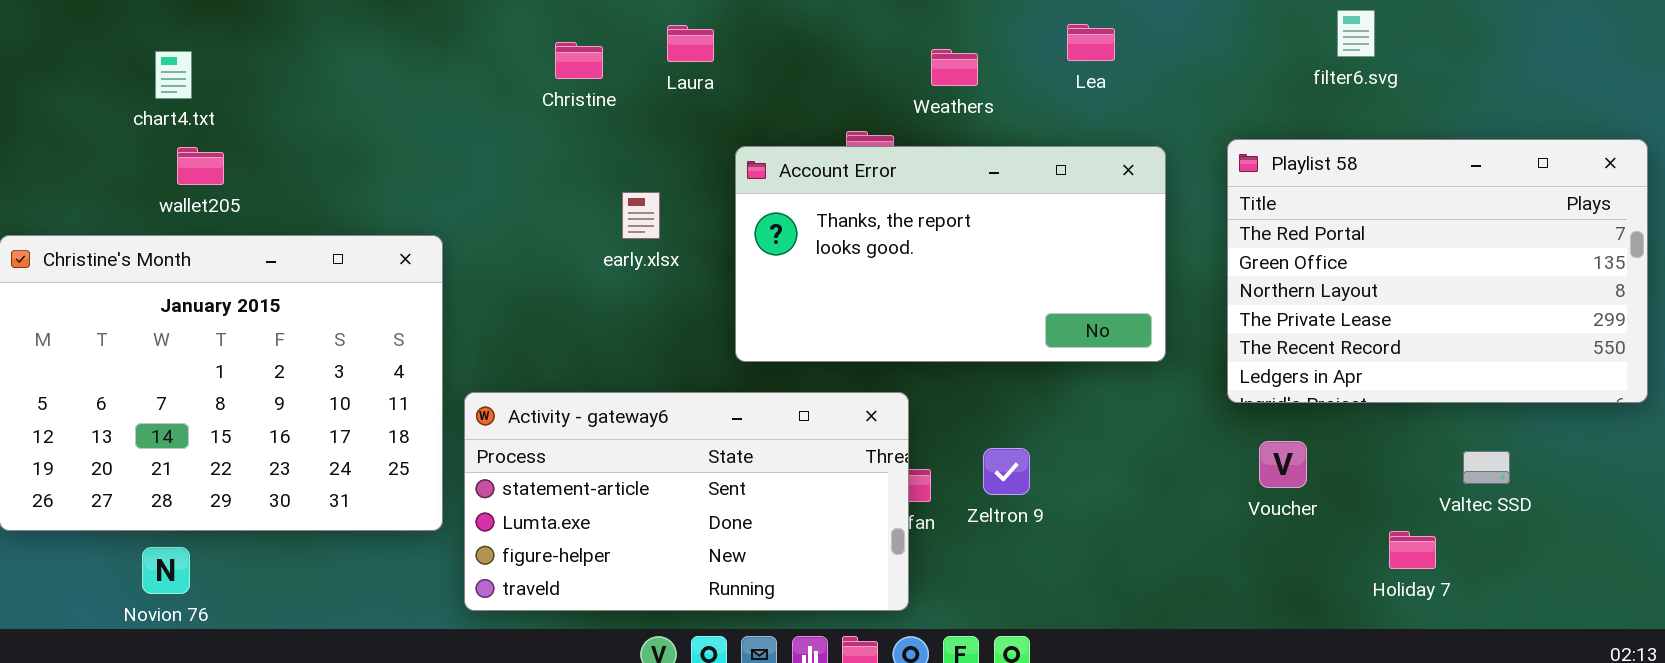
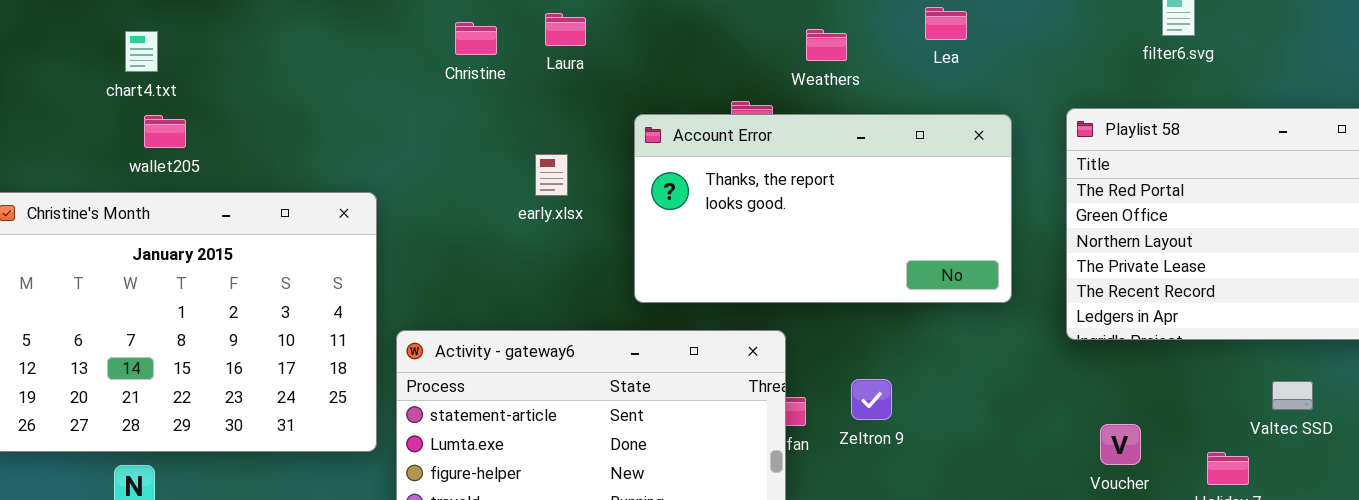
Laura: [667,25,714,62] -> [545,13,586,46], moved
Christine: [555,42,603,79] -> [455,22,497,55], moved
Voucher: [1259,441,1307,488] -> [1100,424,1141,465], moved

